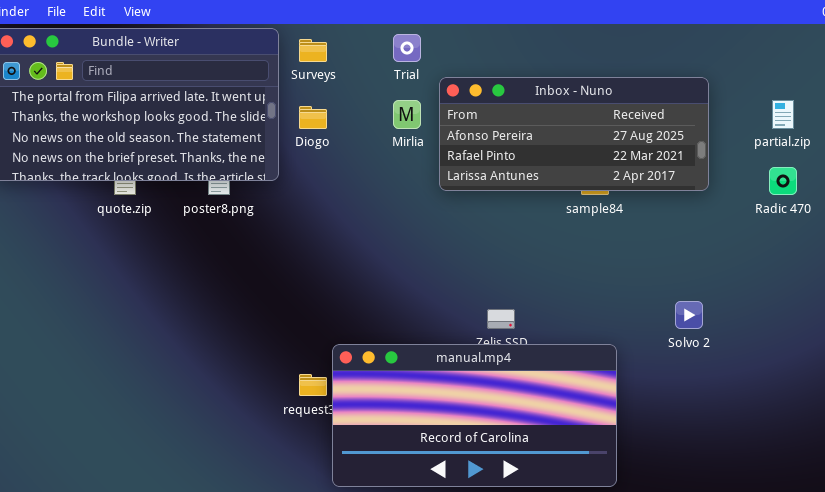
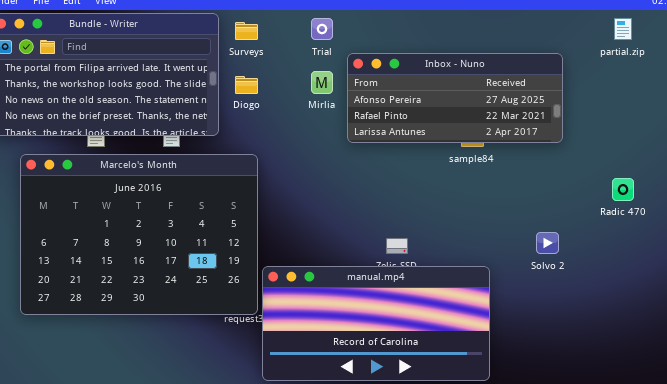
partial.zip: [772,100,794,129] -> [614,18,632,40], moved
Radic 470: [769,167,797,195] -> [612,178,634,201], moved
Marcelo's Month: none -> [20,154,258,315], opened

